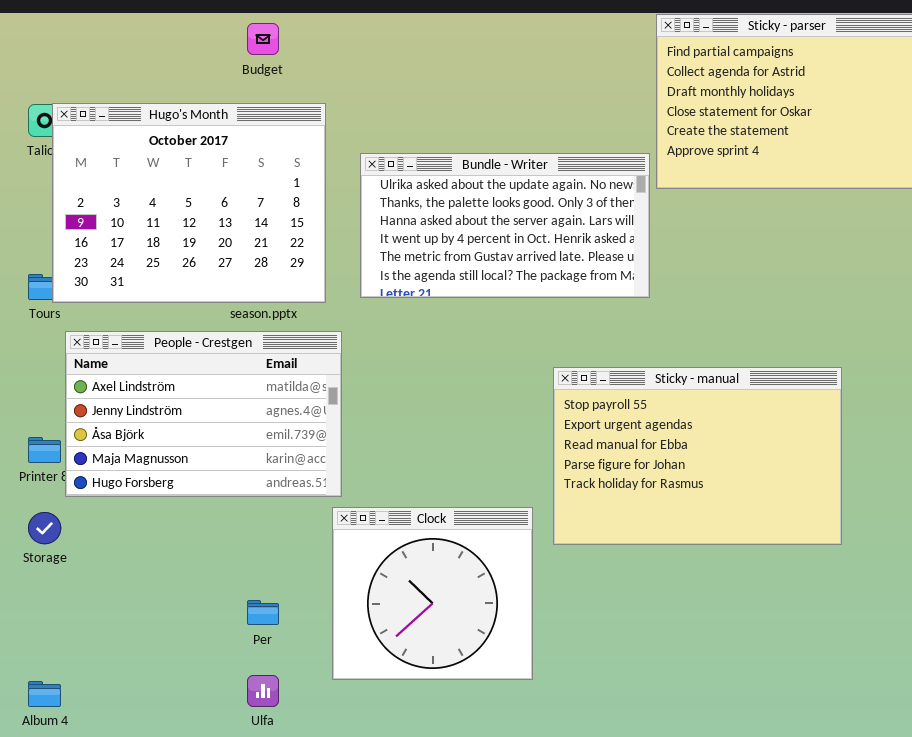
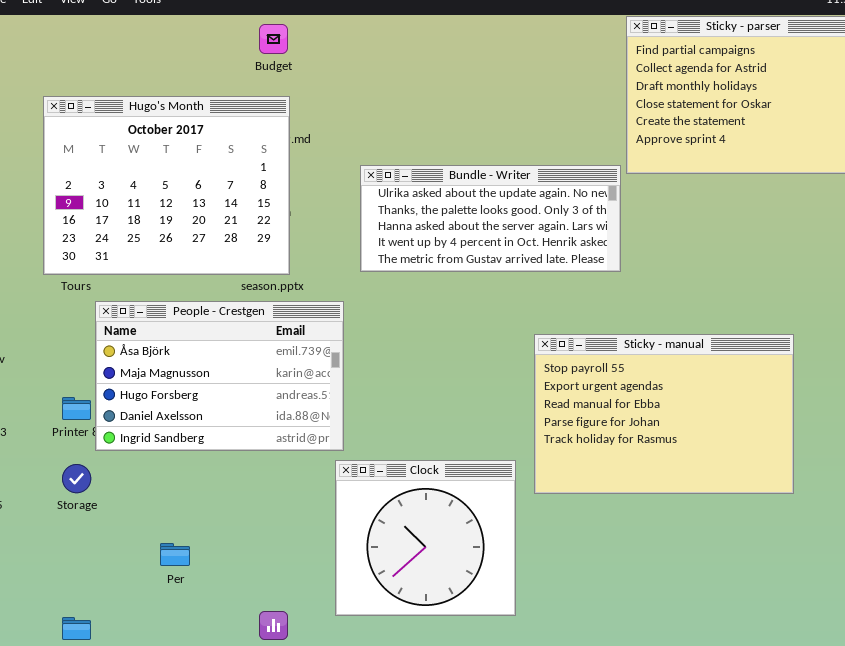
Hugo's Month: [52,103,326,303] -> [43,96,290,275], moved
Bundle - Writer: [360,153,650,298] -> [360,165,621,272], resized
People - Crestgen: [65,331,342,497] -> [95,301,344,451], scrolled down 2 rows
Per: [247,600,279,625] -> [160,543,190,566], moved

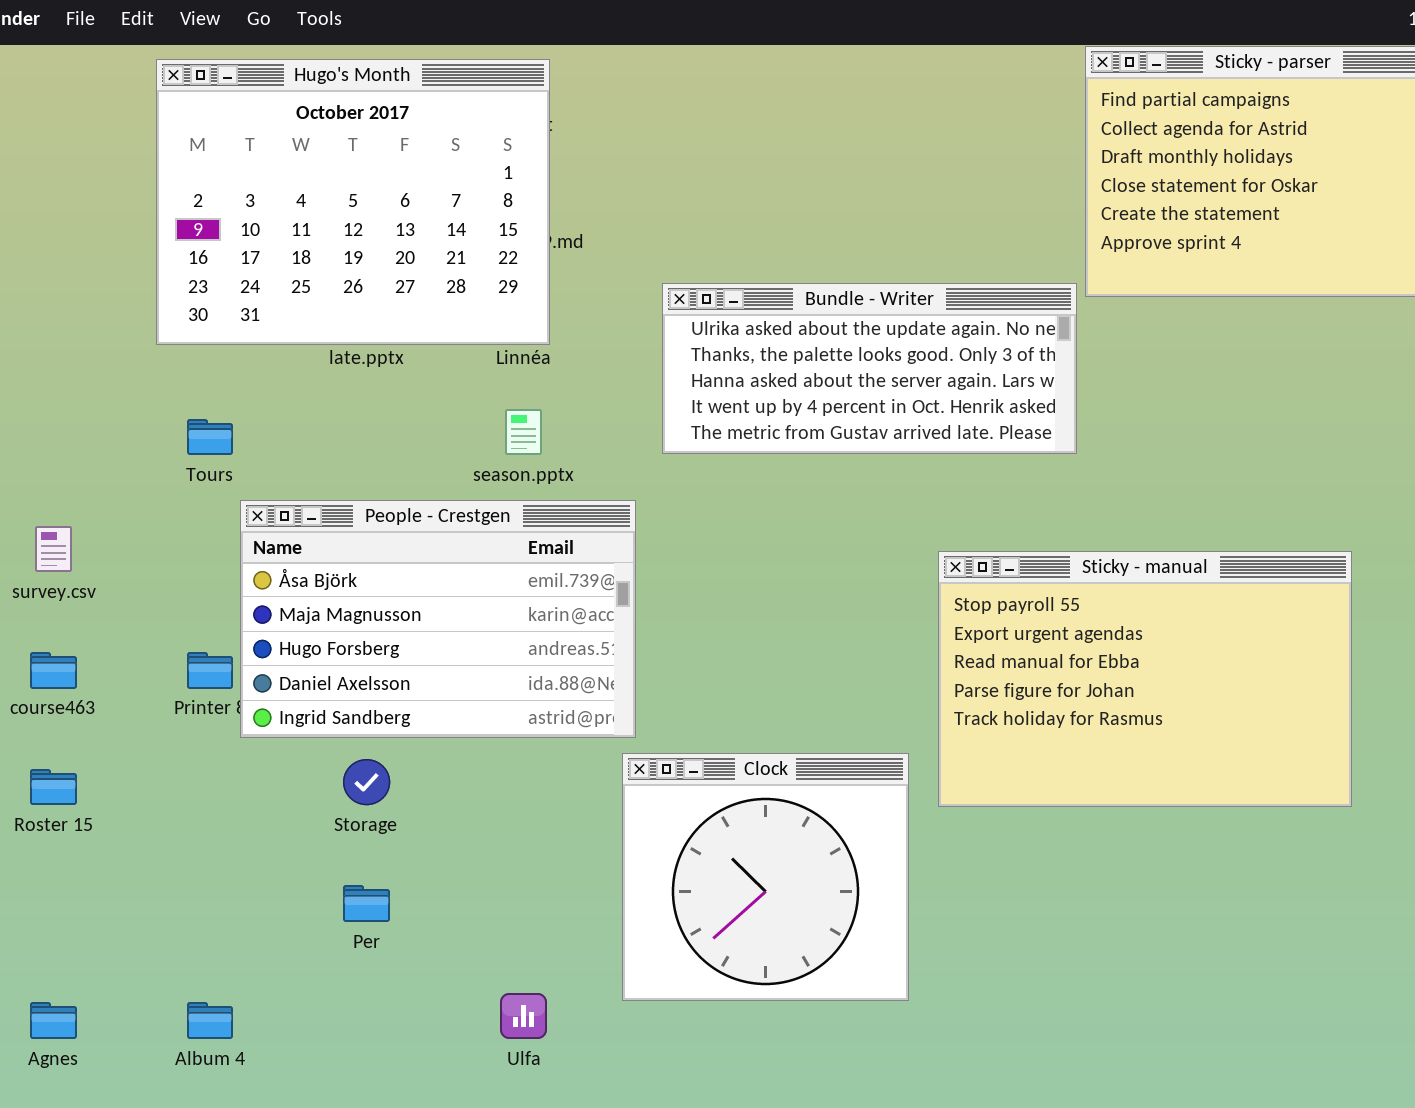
Hugo's Month: [43,96,290,275] -> [156,59,550,345], moved
Storage: [62,464,91,493] -> [343,759,390,805], moved

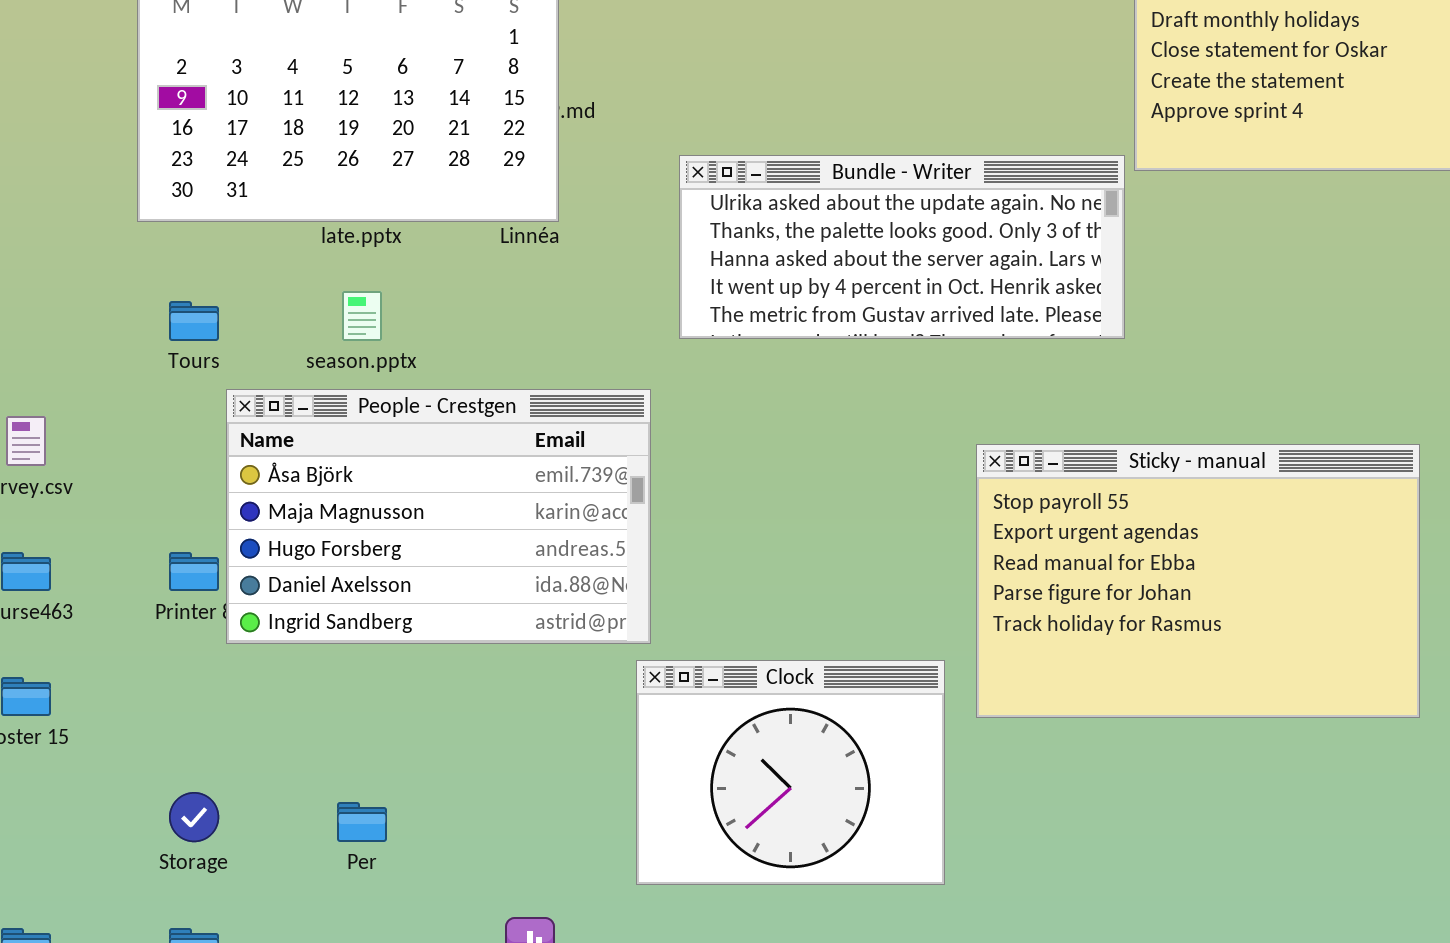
season.pptx: [505,409,542,455] -> [342,291,382,341], moved
Clock: [622,753,909,1001] -> [636,660,945,885], resized
Storage: [343,759,390,805] -> [169,792,219,842], moved

